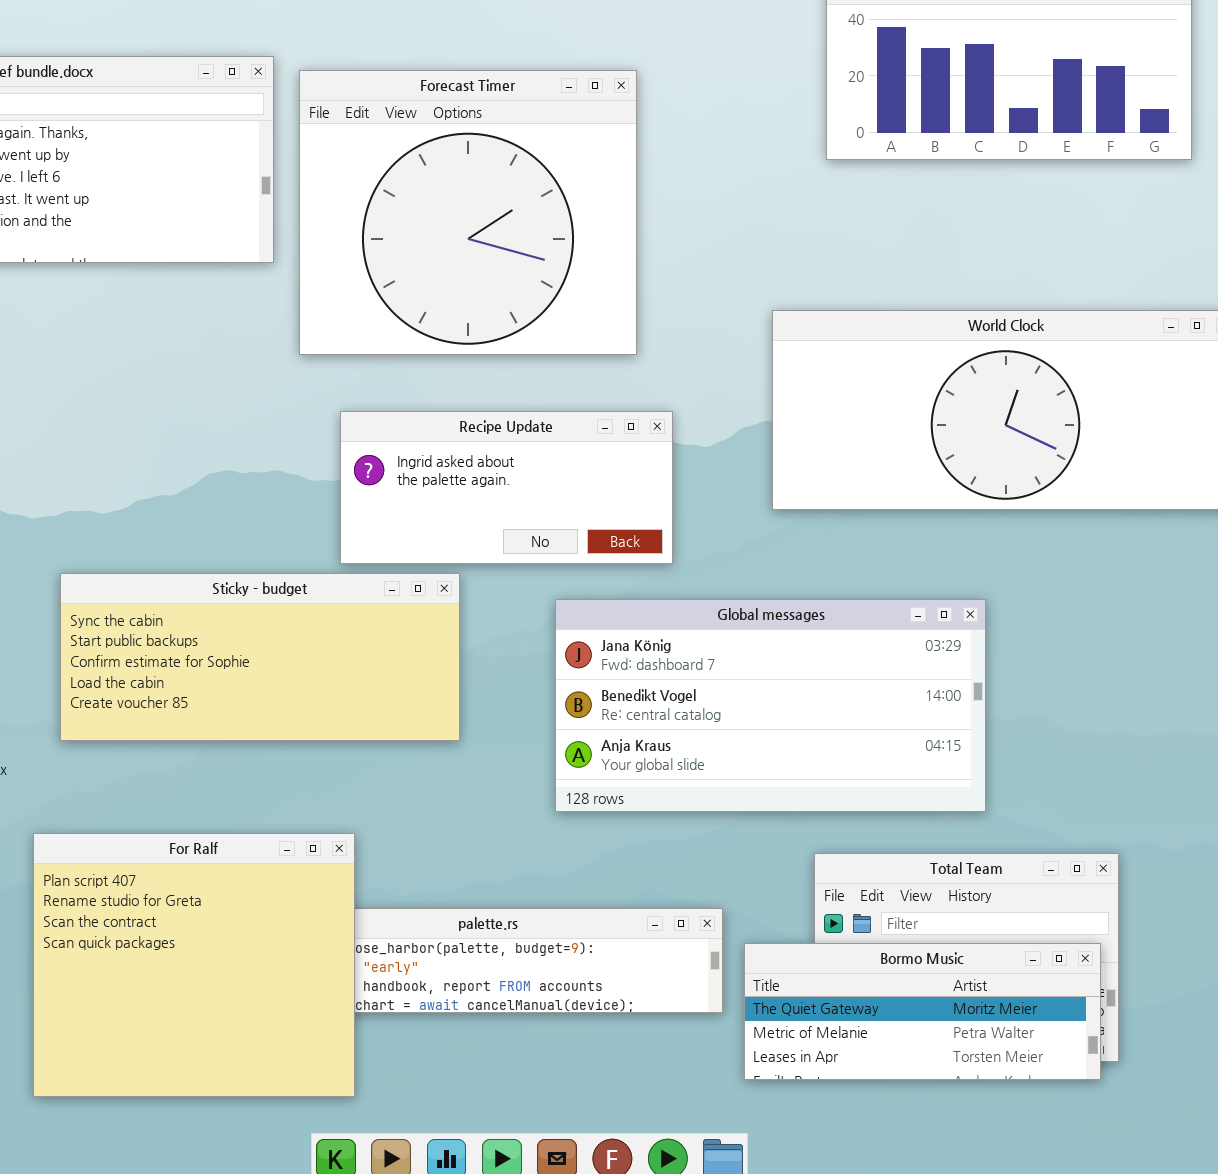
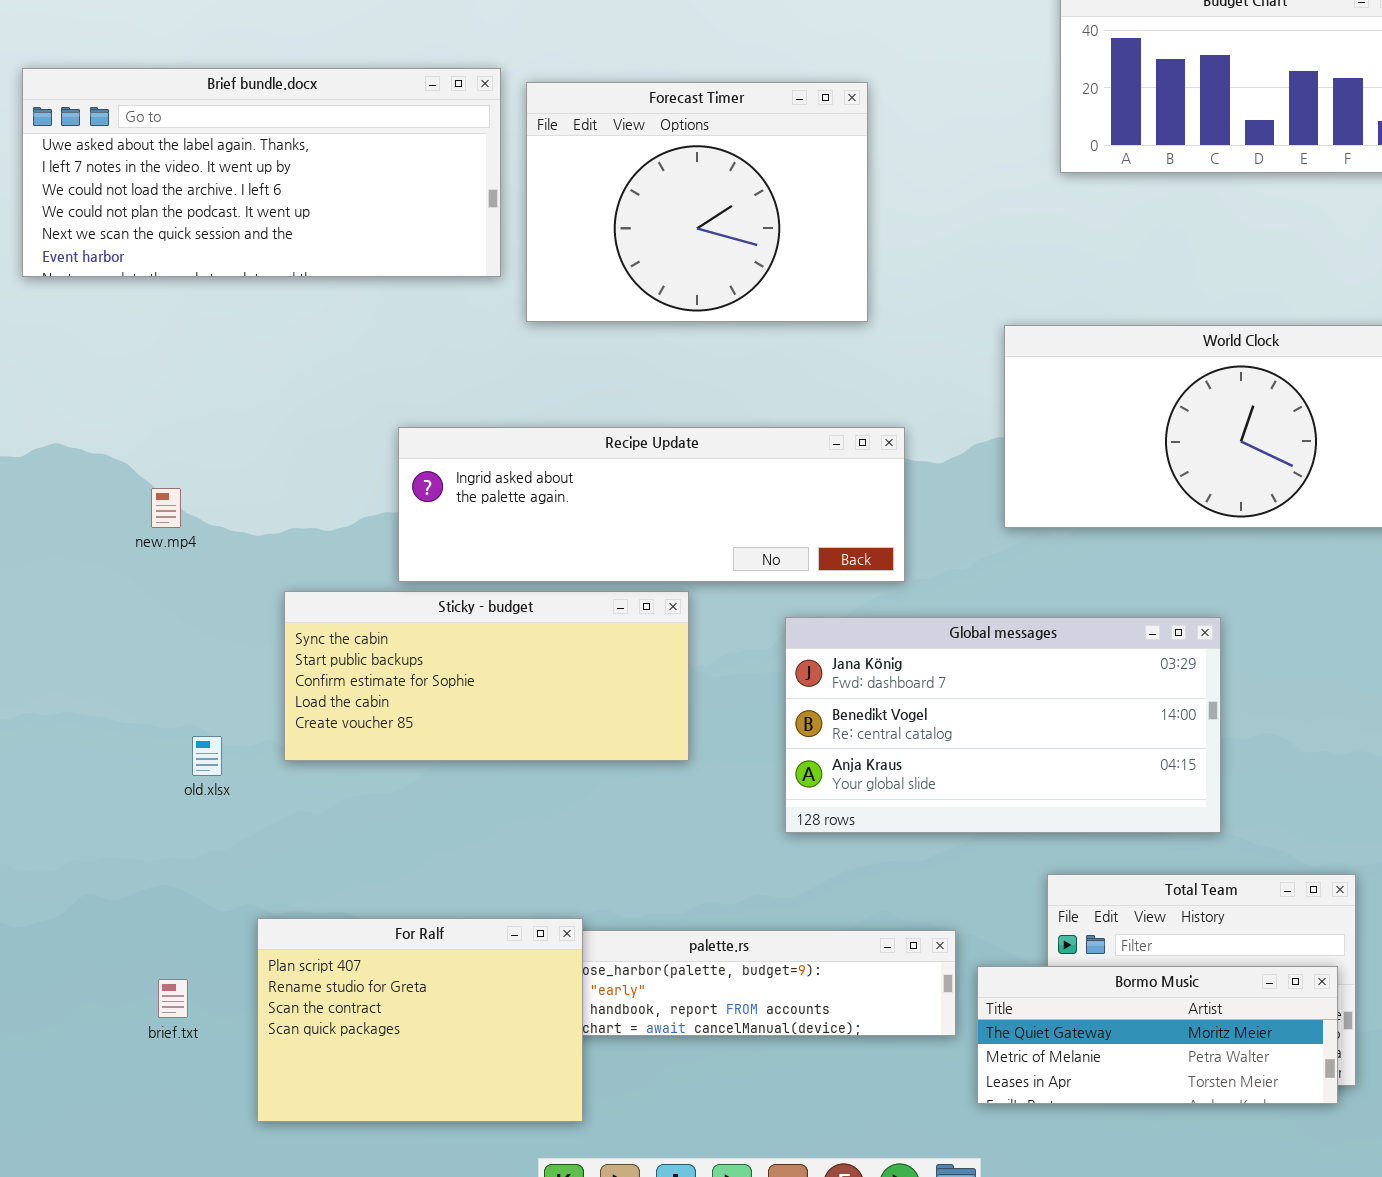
Forecast Timer: [299,70,637,355] -> [526,82,868,322], resized
Recipe Update: [340,411,673,564] -> [398,427,905,582], resized
For Ralf: [33,833,355,1097] -> [257,918,583,1122], resized

